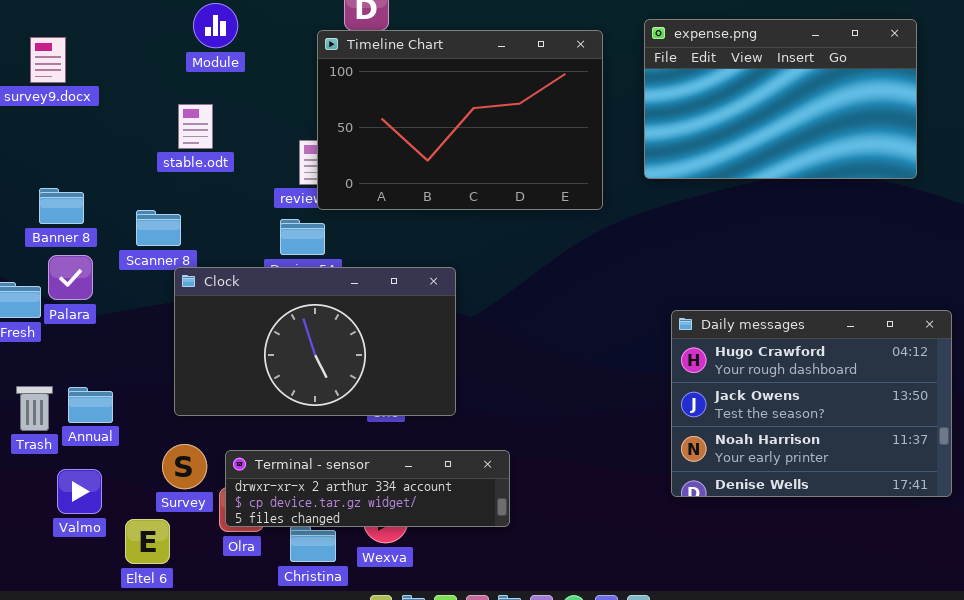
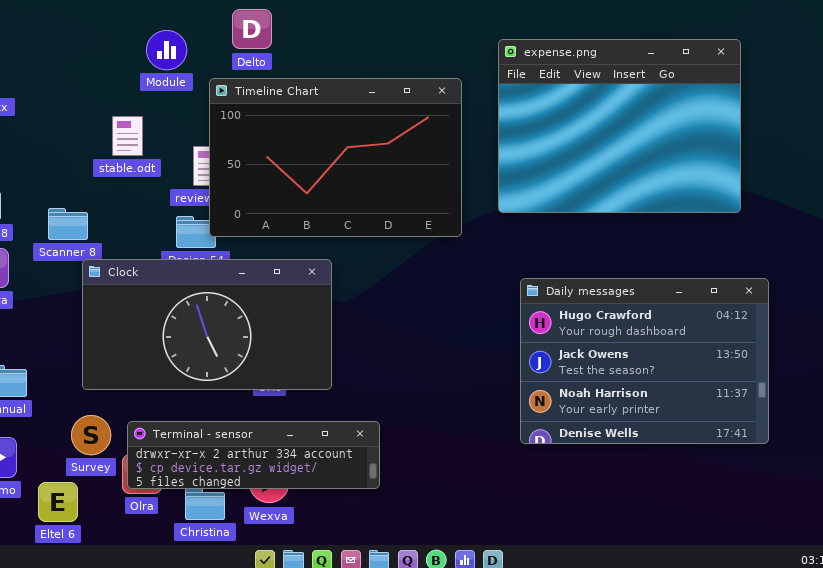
Module: [193,3,238,48] -> [146,30,187,70], moved
expense.png: [644,19,917,179] -> [498,39,741,213], resized
Timeline Chart: [317,30,603,210] -> [209,78,462,237], moved
stable.odt: [178,104,213,149] -> [112,116,143,156], moved
Daily messages: [671,310,952,497] -> [520,278,769,444], moved

